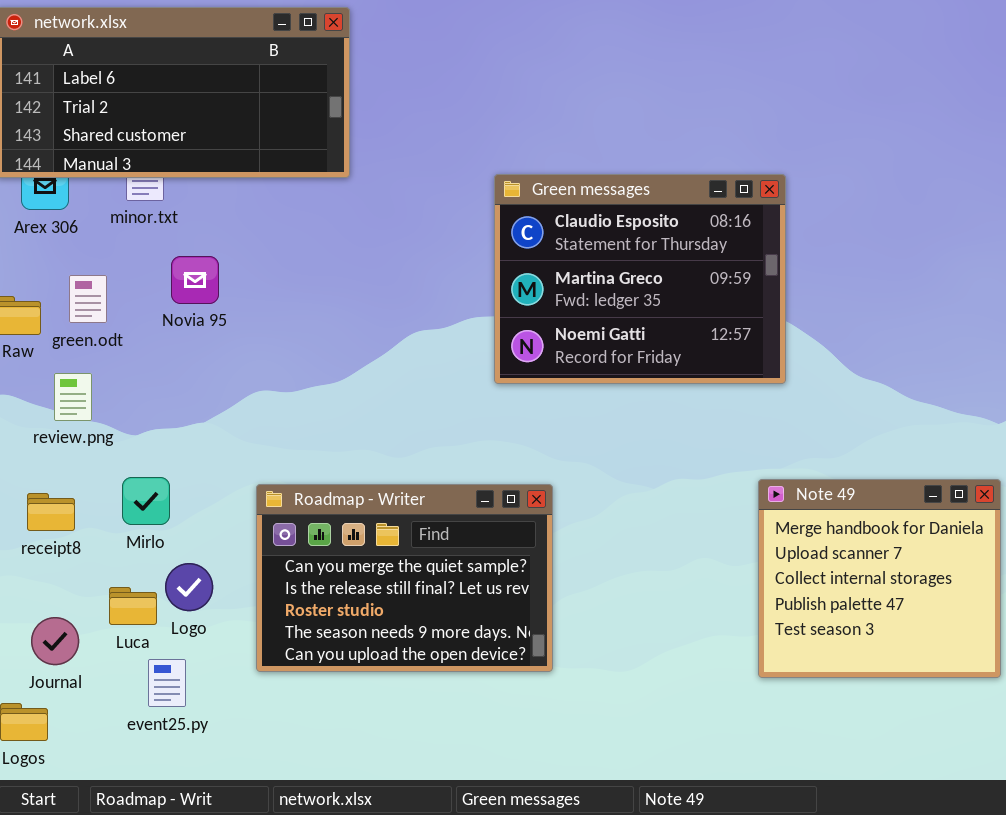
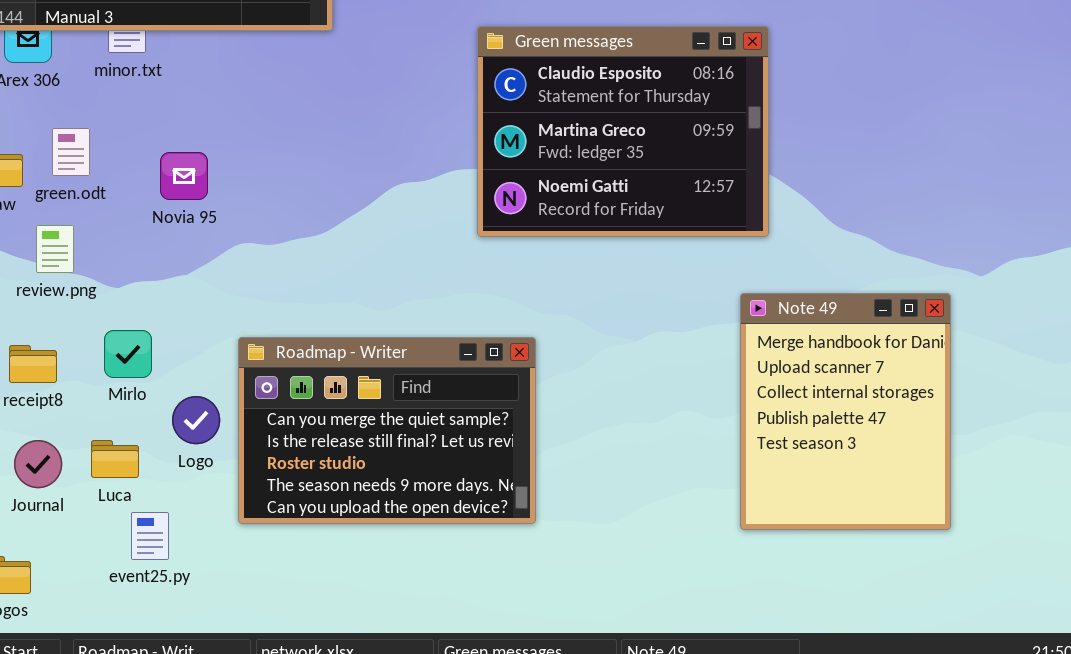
Novia 95: [171,256,219,304] -> [160,152,208,200], moved
Note 49: [758,479,1001,678] -> [740,293,951,530], resized
Logo: [165,563,213,611] -> [172,396,220,444], moved
Journal: [31,617,79,665] -> [14,440,62,488], moved

